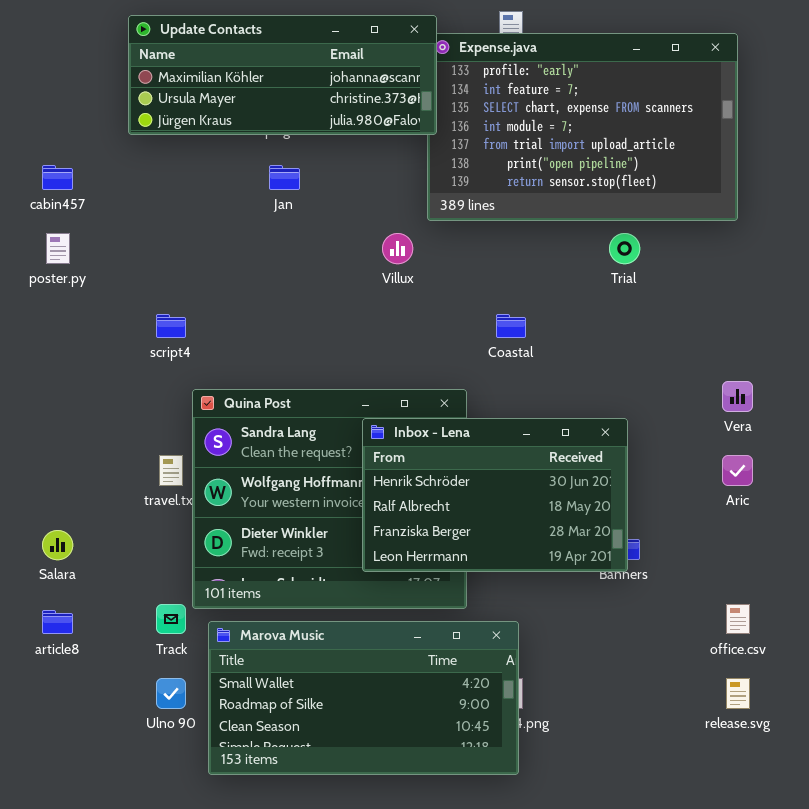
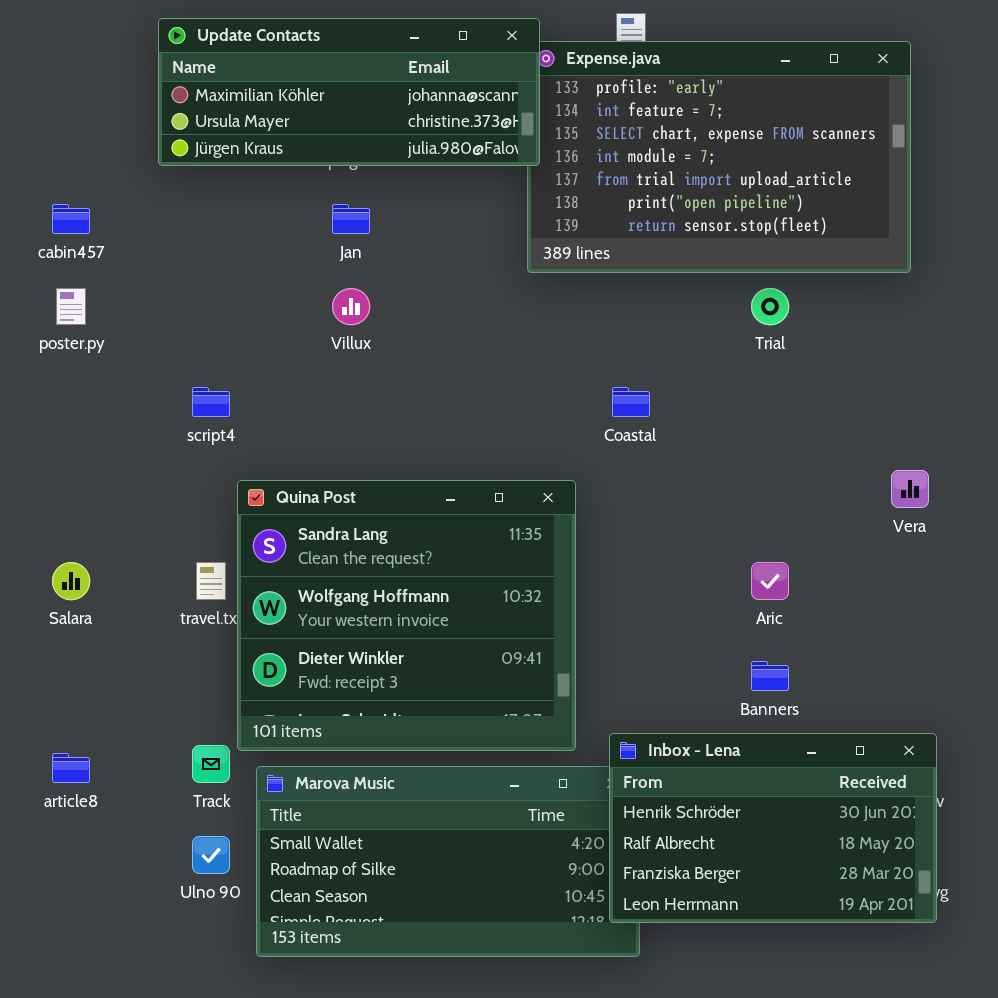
Villux: [382,233,413,264] -> [332,288,370,325], moved
Inbox - Lena: [362,418,628,572] -> [609,733,937,923], moved
Aric: [722,455,753,486] -> [751,562,789,600], moved
Salara: [42,530,73,560] -> [52,562,90,600], moved

